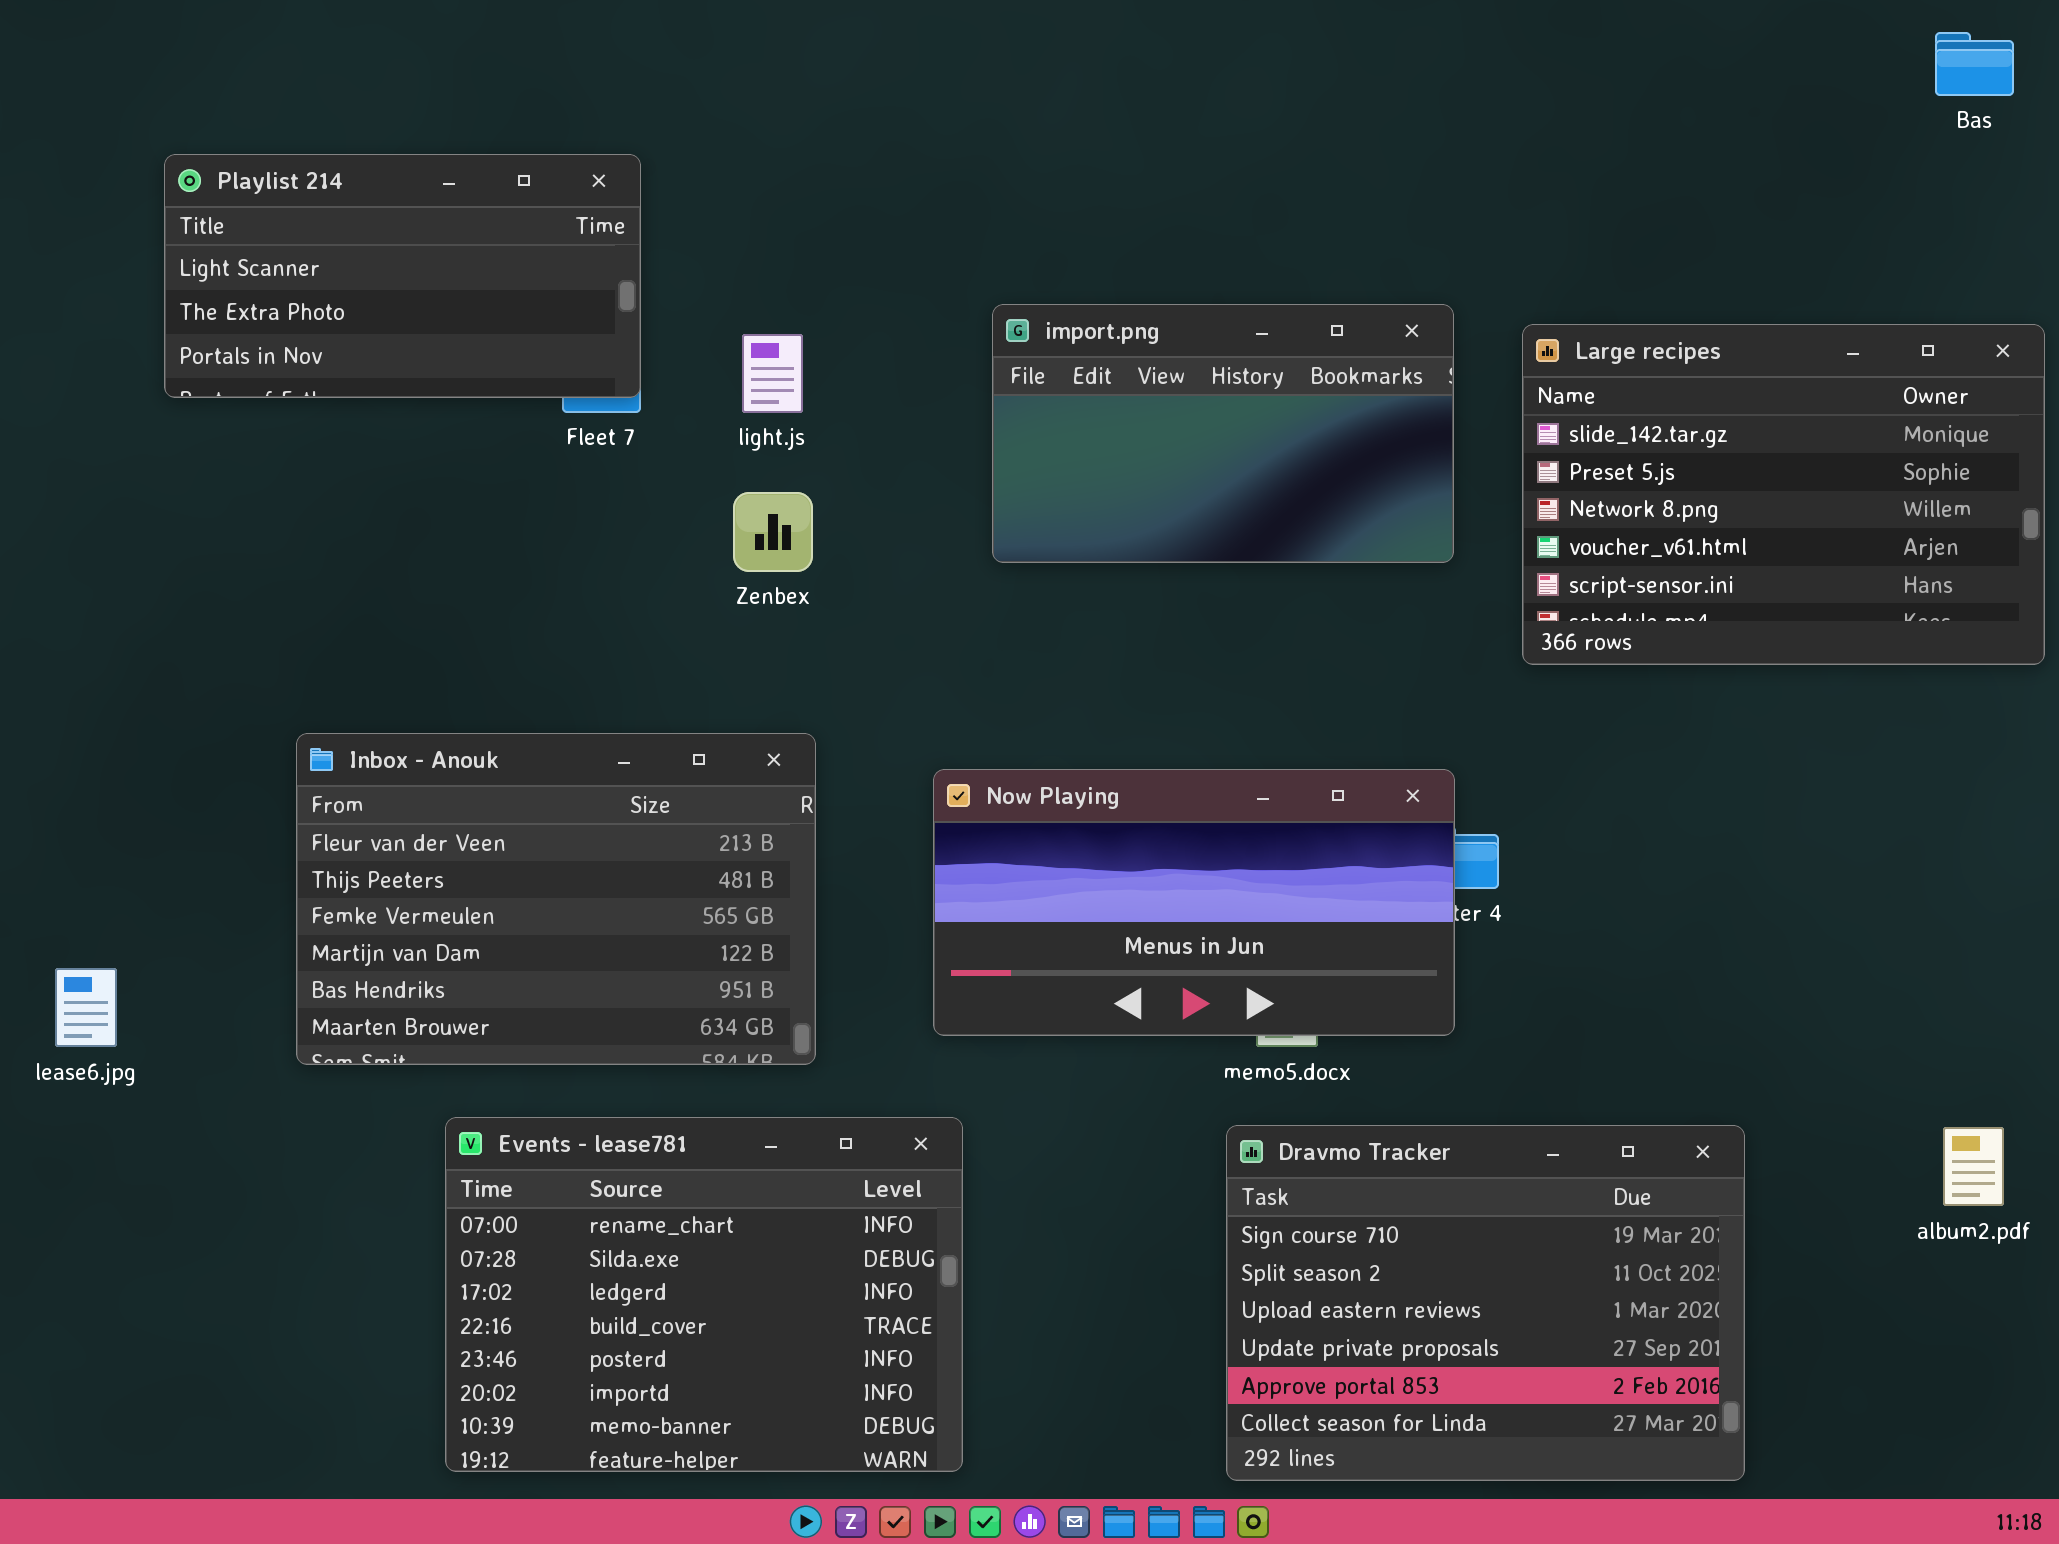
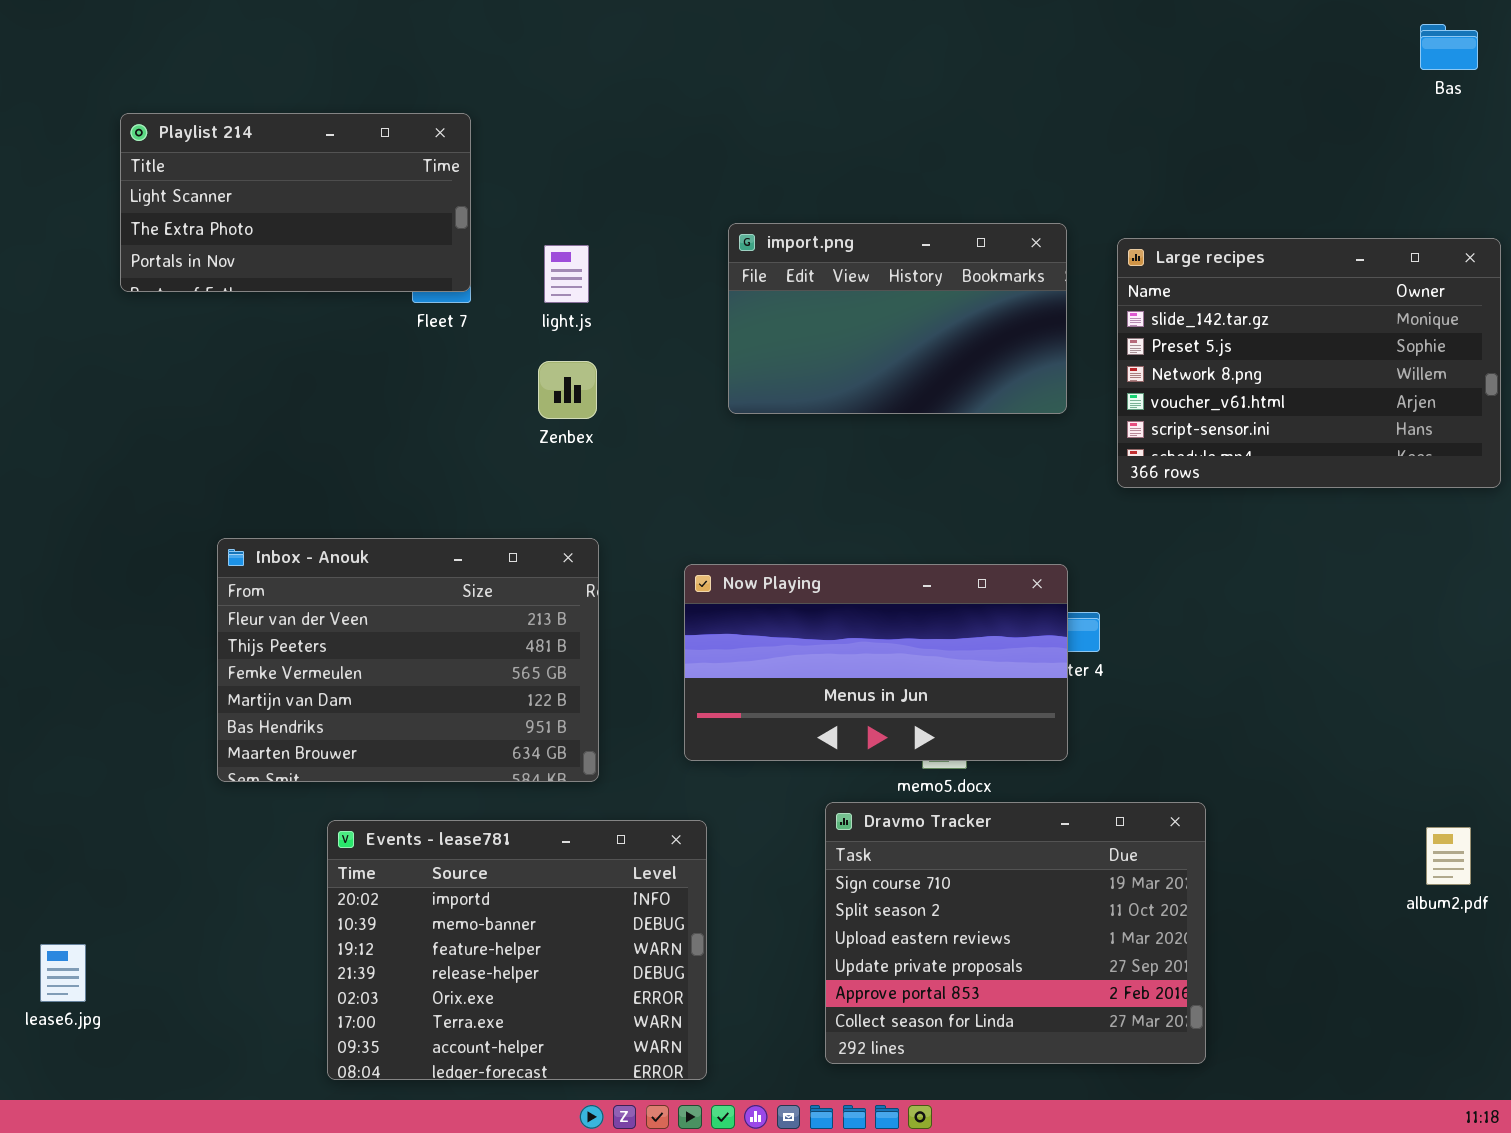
lease6.jpg: [55,968,117,1047] -> [40,944,86,1002], moved
Events - lease781: [445,1117,963,1472] -> [327,820,707,1080], scrolled down 5 rows
Dravmo Tracker: [1226,1125,1745,1481] -> [825,802,1206,1064], moved

